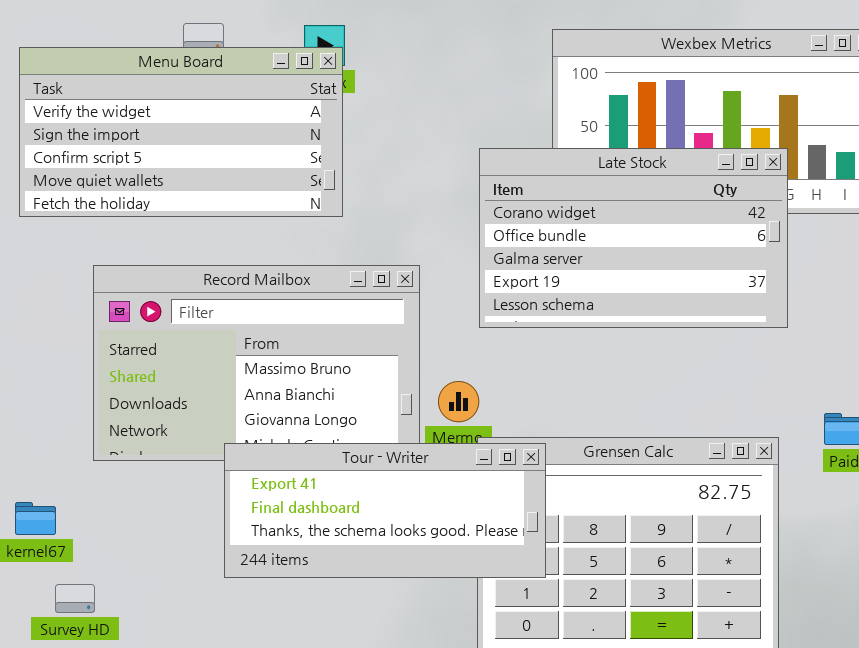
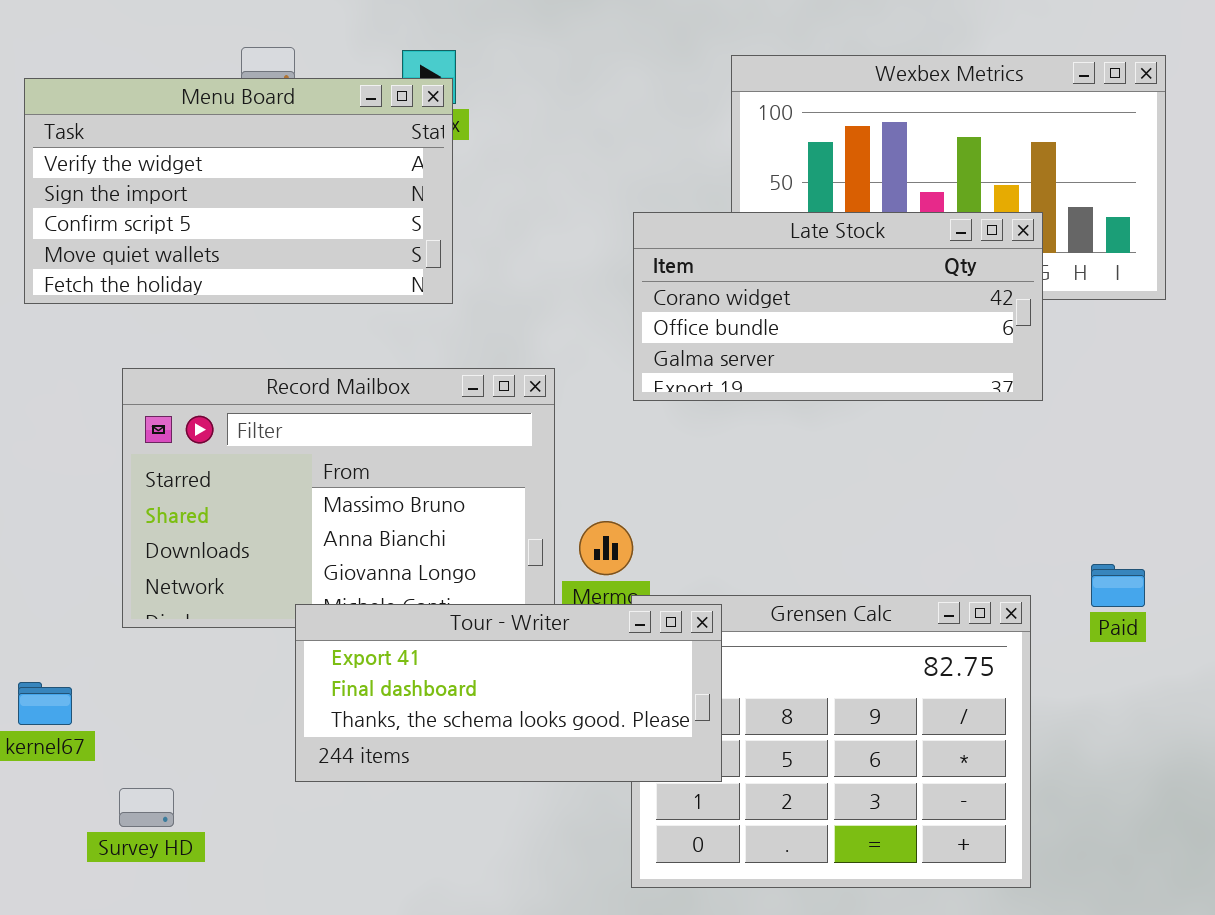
Late Stock: [479,148,788,328] -> [633,212,1043,401], resized
Survey HD: [55,584,95,613] -> [119,788,174,827], moved

